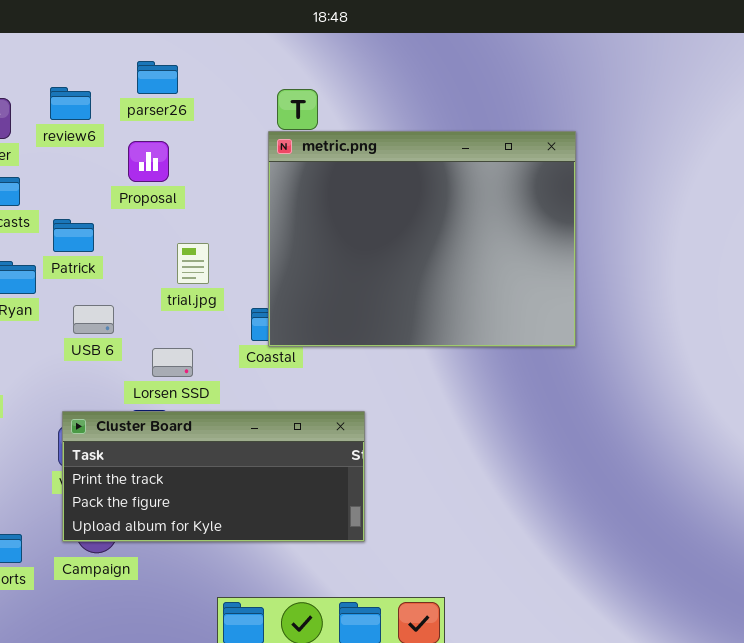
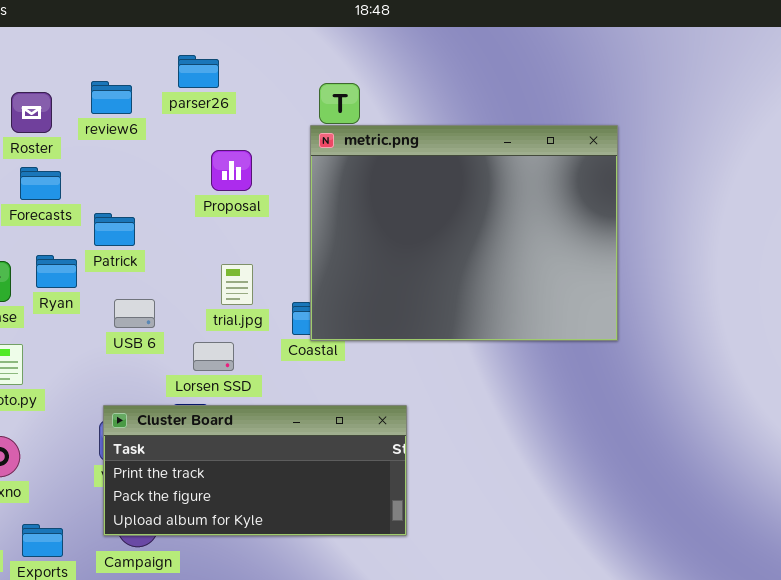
Proposal: [128,141,169,182] -> [211,150,252,191], moved
trial.jpg: [177,243,209,284] -> [221,264,253,305], moved

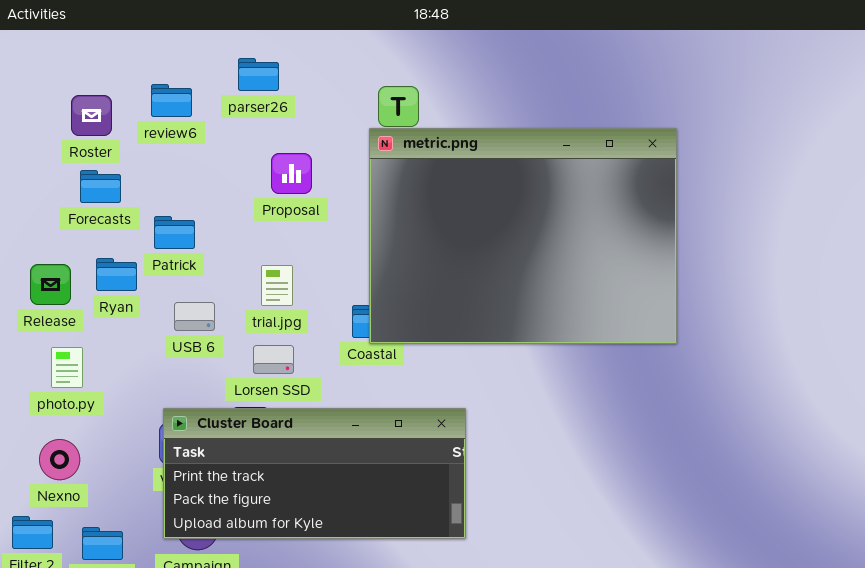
trial.jpg: [221,264,253,305] -> [261,265,293,306], moved

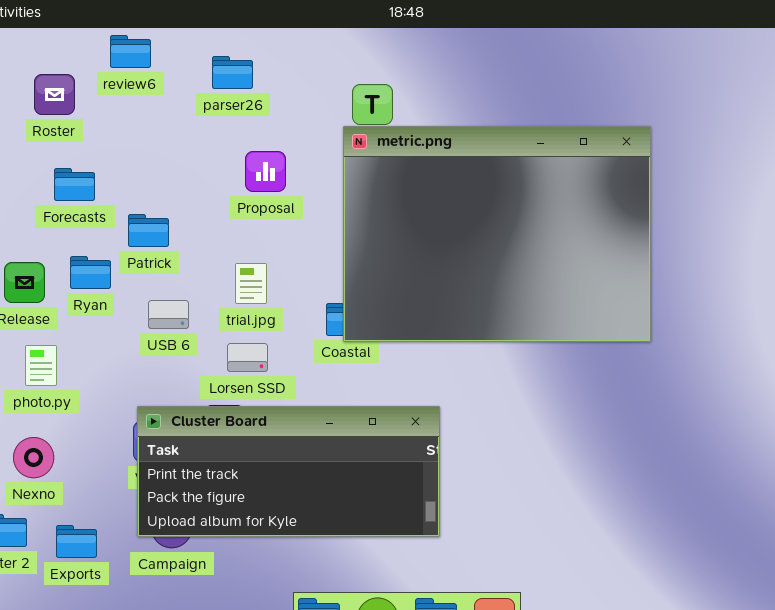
review6: [151,84,192,117] -> [110,35,151,68], moved
Roster: [71,95,112,136] -> [34,74,75,115], moved

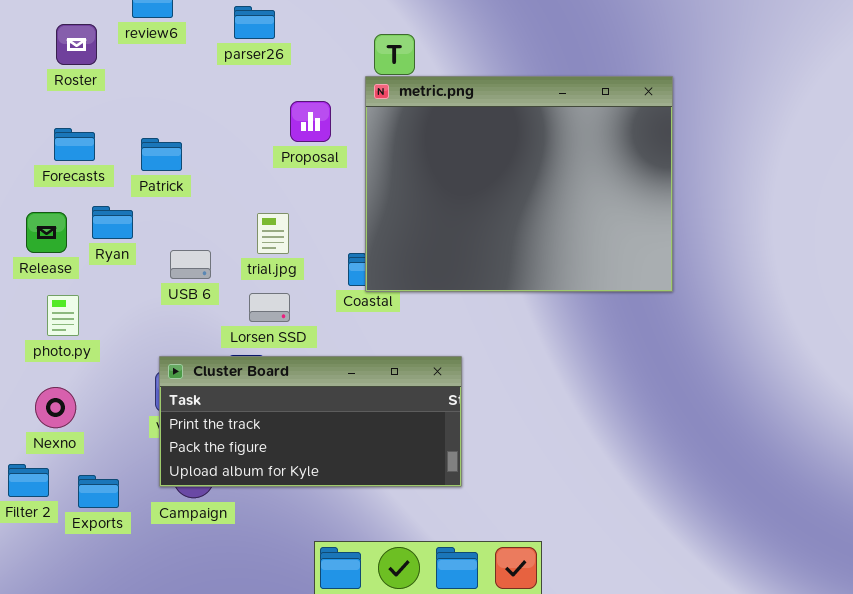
Proposal: [245,151,286,192] -> [290,101,331,142], moved
Forecasts: [54,168,95,201] -> [54,128,95,161], moved
Patrick: [128,214,169,247] -> [141,138,182,171], moved

